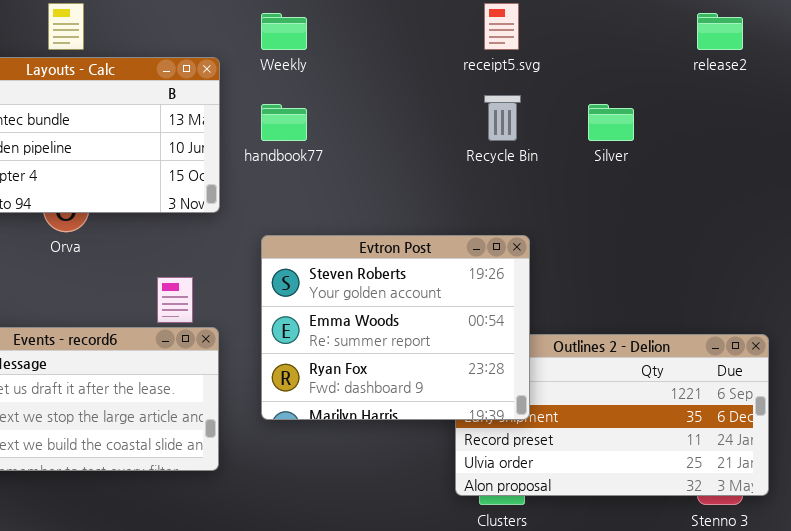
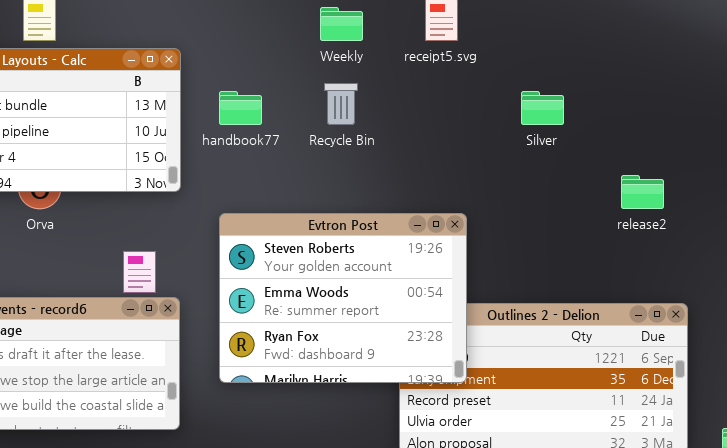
Weekly: [261,13,307,50] -> [320,7,363,41], moved
release2: [697,13,743,50] -> [621,175,664,209], moved
Recycle Bin: [484,95,521,141] -> [324,83,358,125], moved

